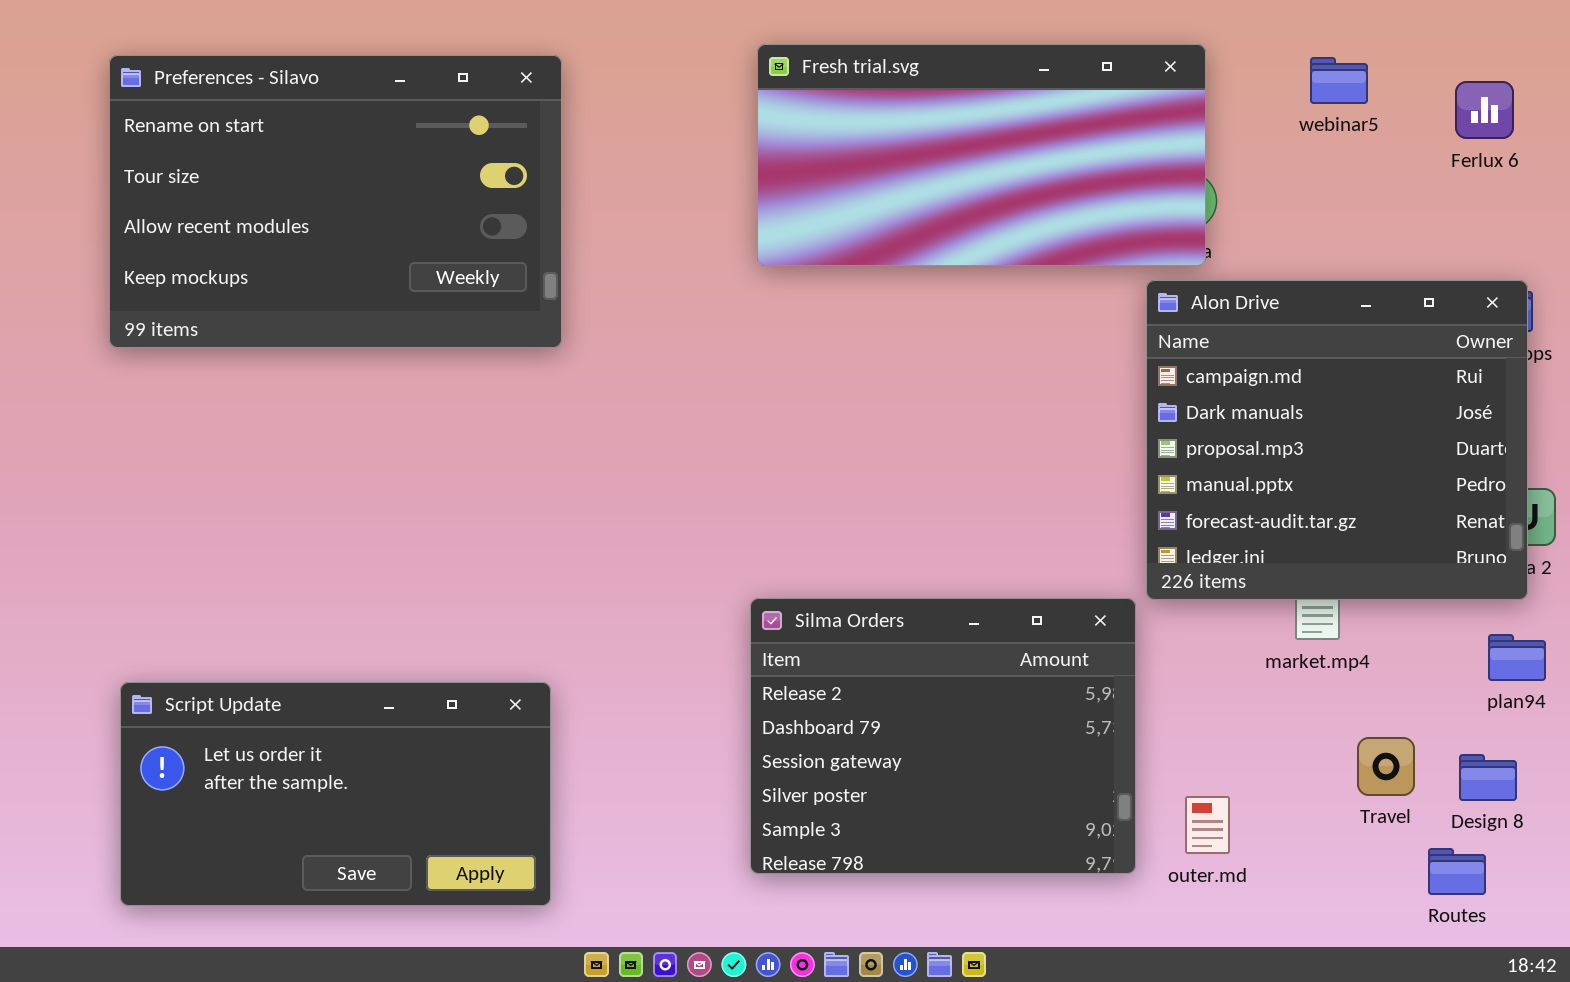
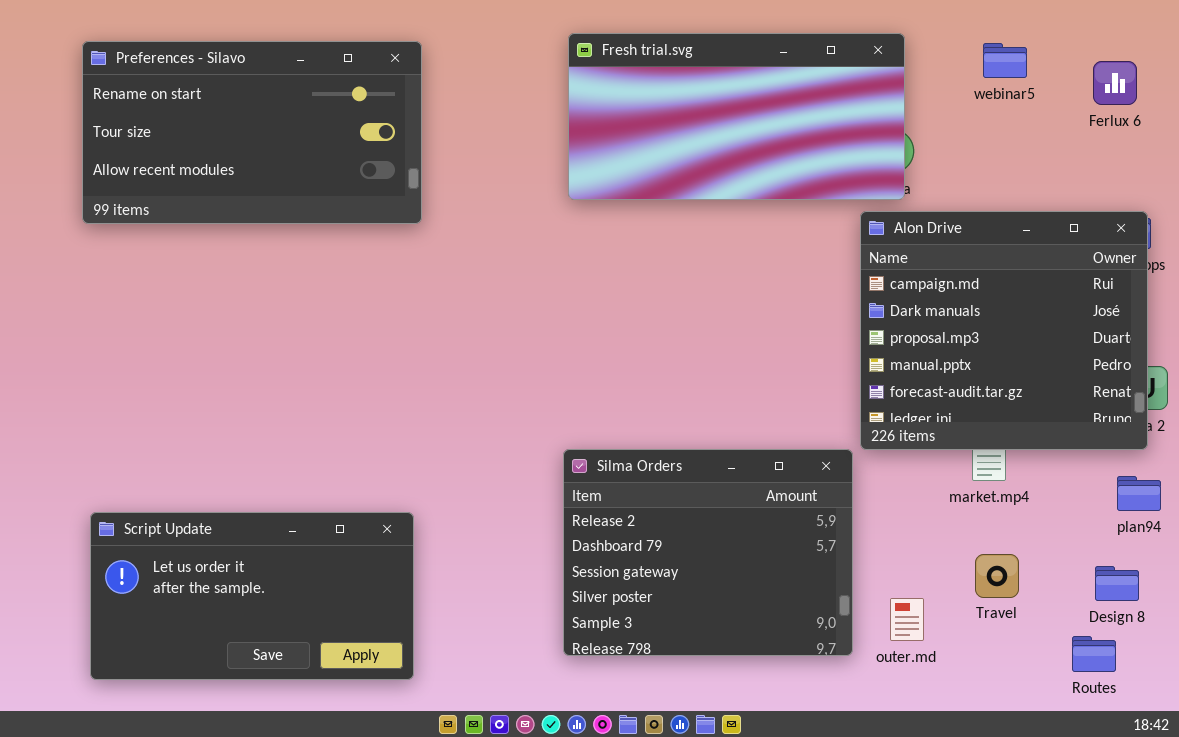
Preferences - Silavo: [109,55,562,348] -> [82,41,422,224], resized
Travel: [1357,737,1415,796] -> [975,554,1019,598], moved

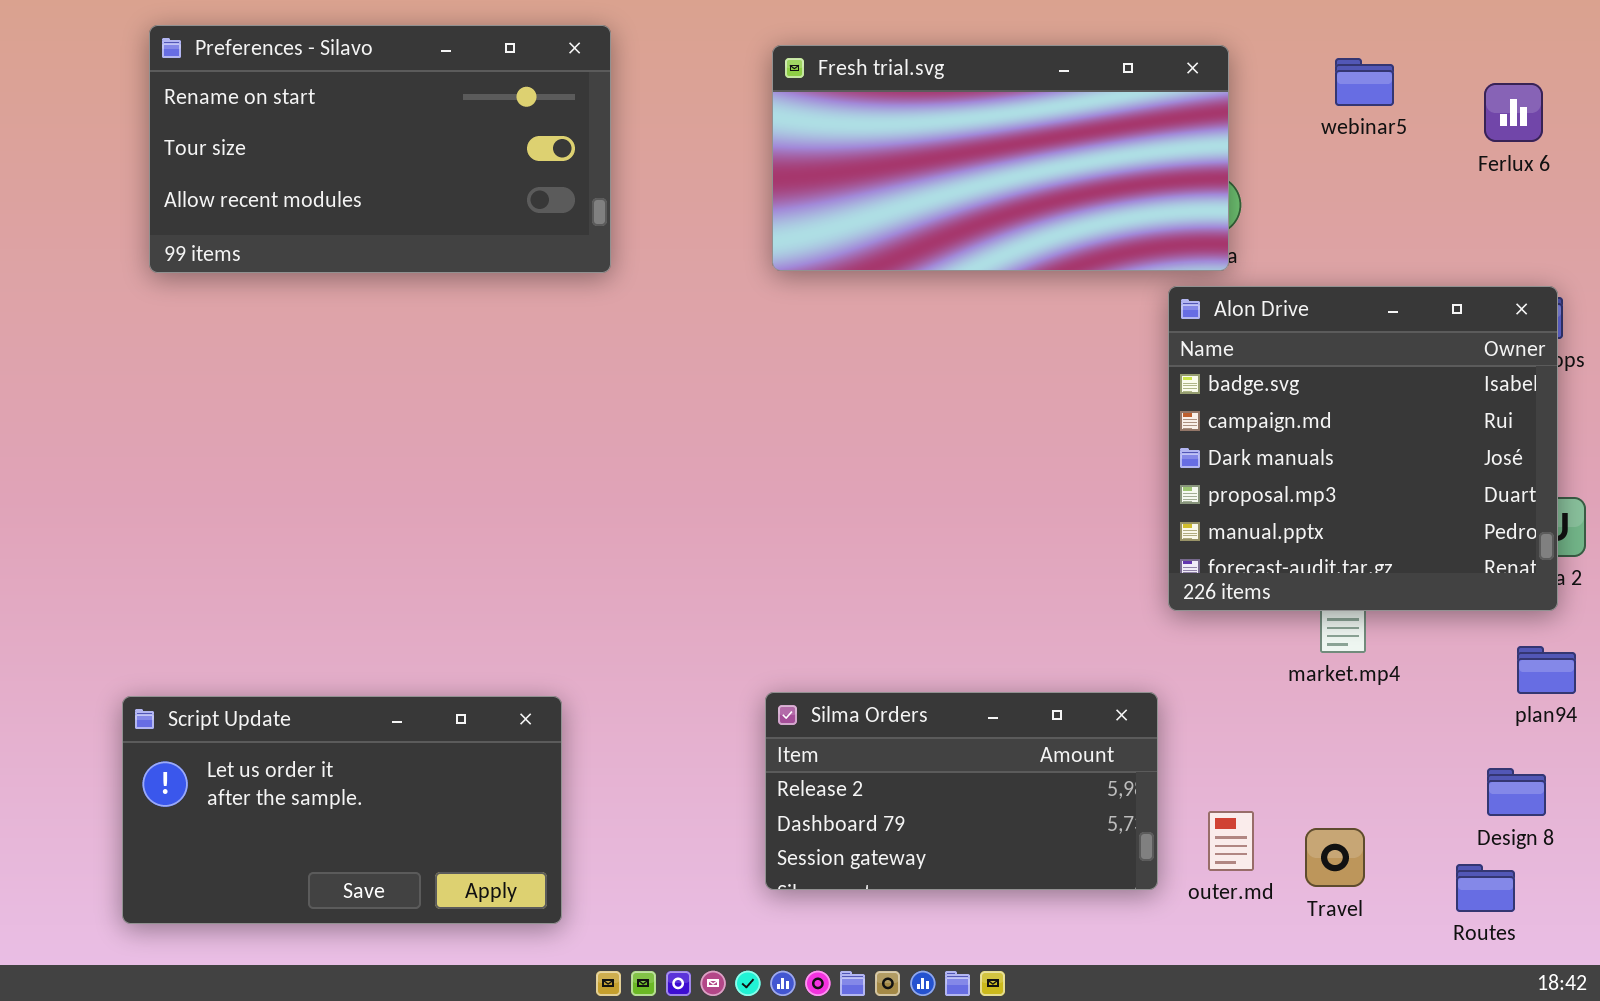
Preferences - Silavo: [82,41,422,224] -> [149,25,611,273], moved
Alon Drive: [860,211,1148,450] -> [1168,286,1558,611], scrolled up 1 row
Silma Orders: [563,449,853,656] -> [765,692,1158,890], resized
Travel: [975,554,1019,598] -> [1305,828,1365,887], moved

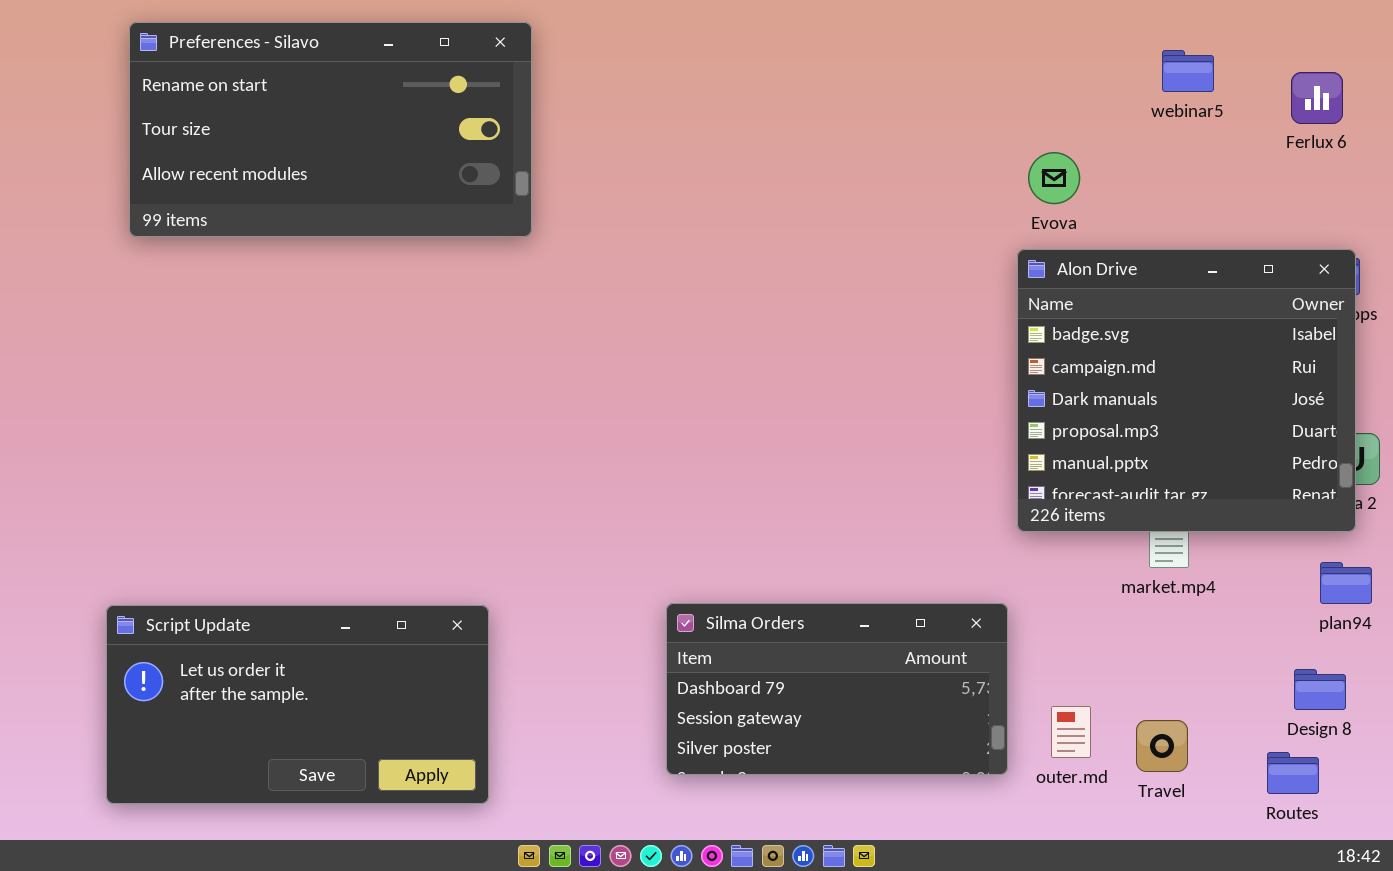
Fresh trial.svg: [772,45,1229,271] -> none, closed
Silma Orders: [765,692,1158,890] -> [666,603,1008,775], scrolled down 1 row

